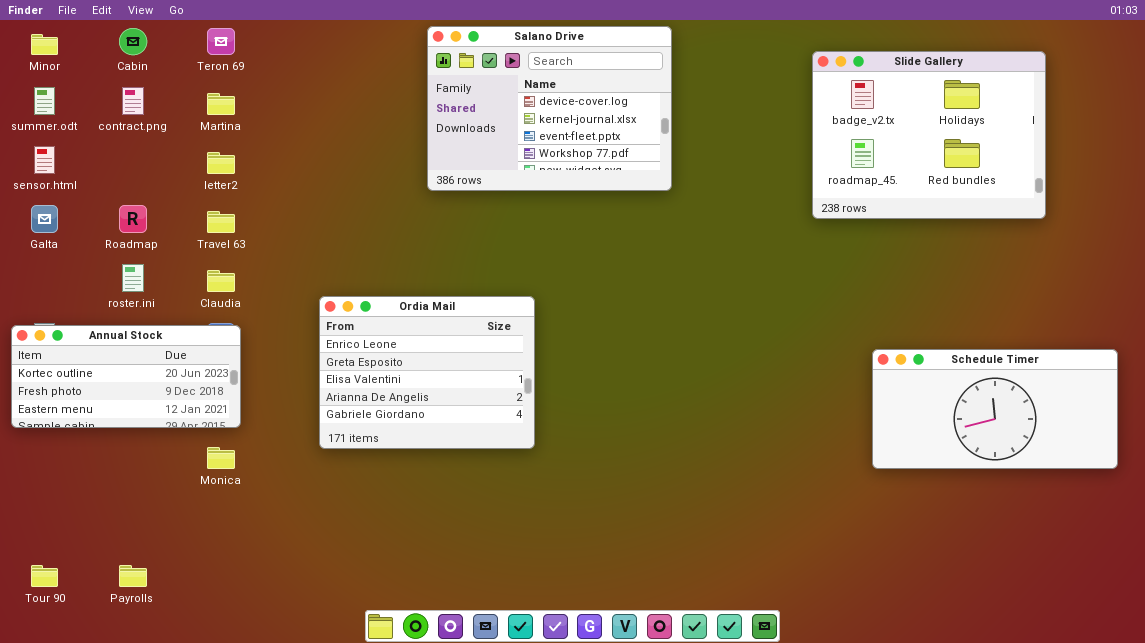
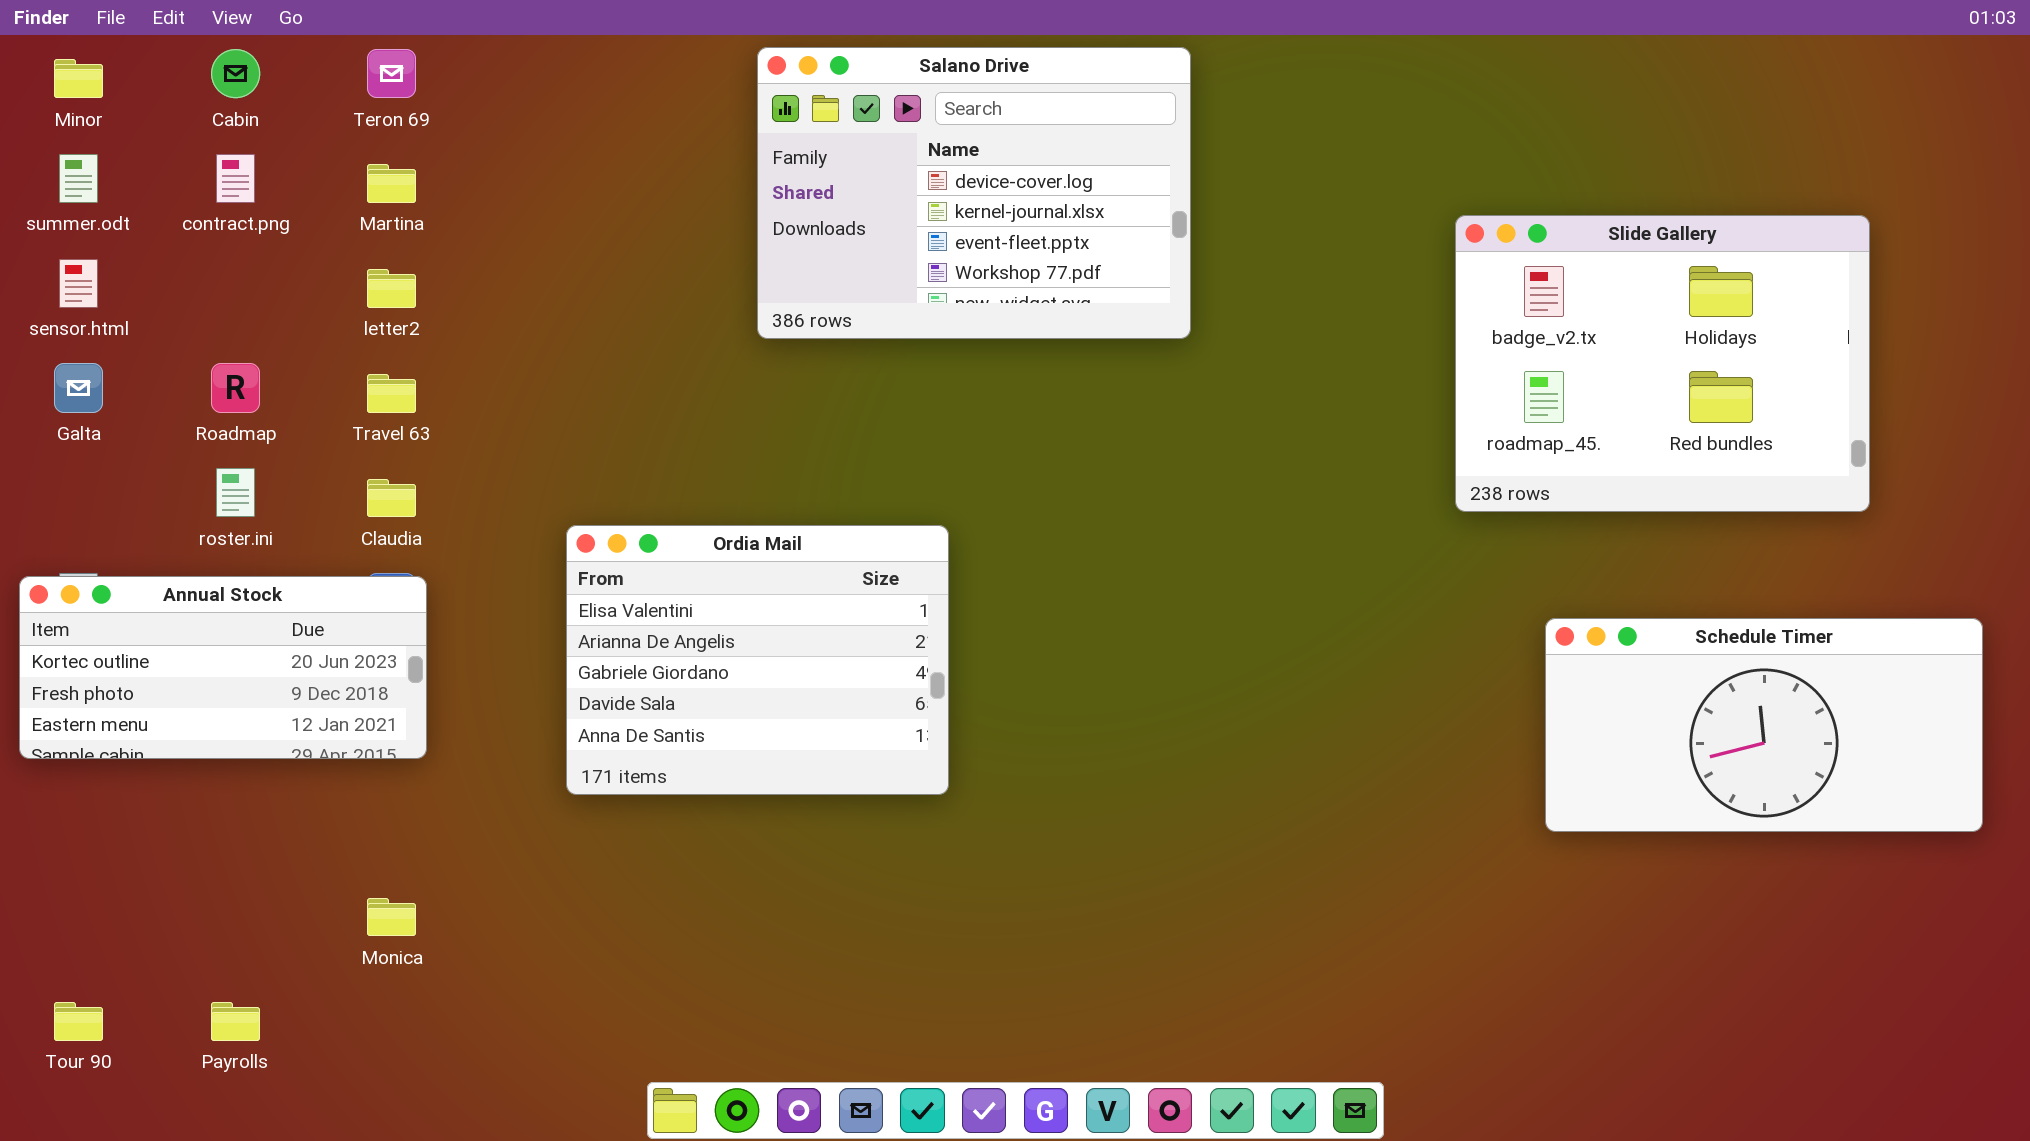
Slide Gallery: [812,51,1046,219] -> [1455,215,1870,512], moved
Ordia Mail: [319,296,535,449] -> [566,525,949,795], scrolled down 2 rows
Monica: [207,447,235,469] -> [367,898,416,936], moved

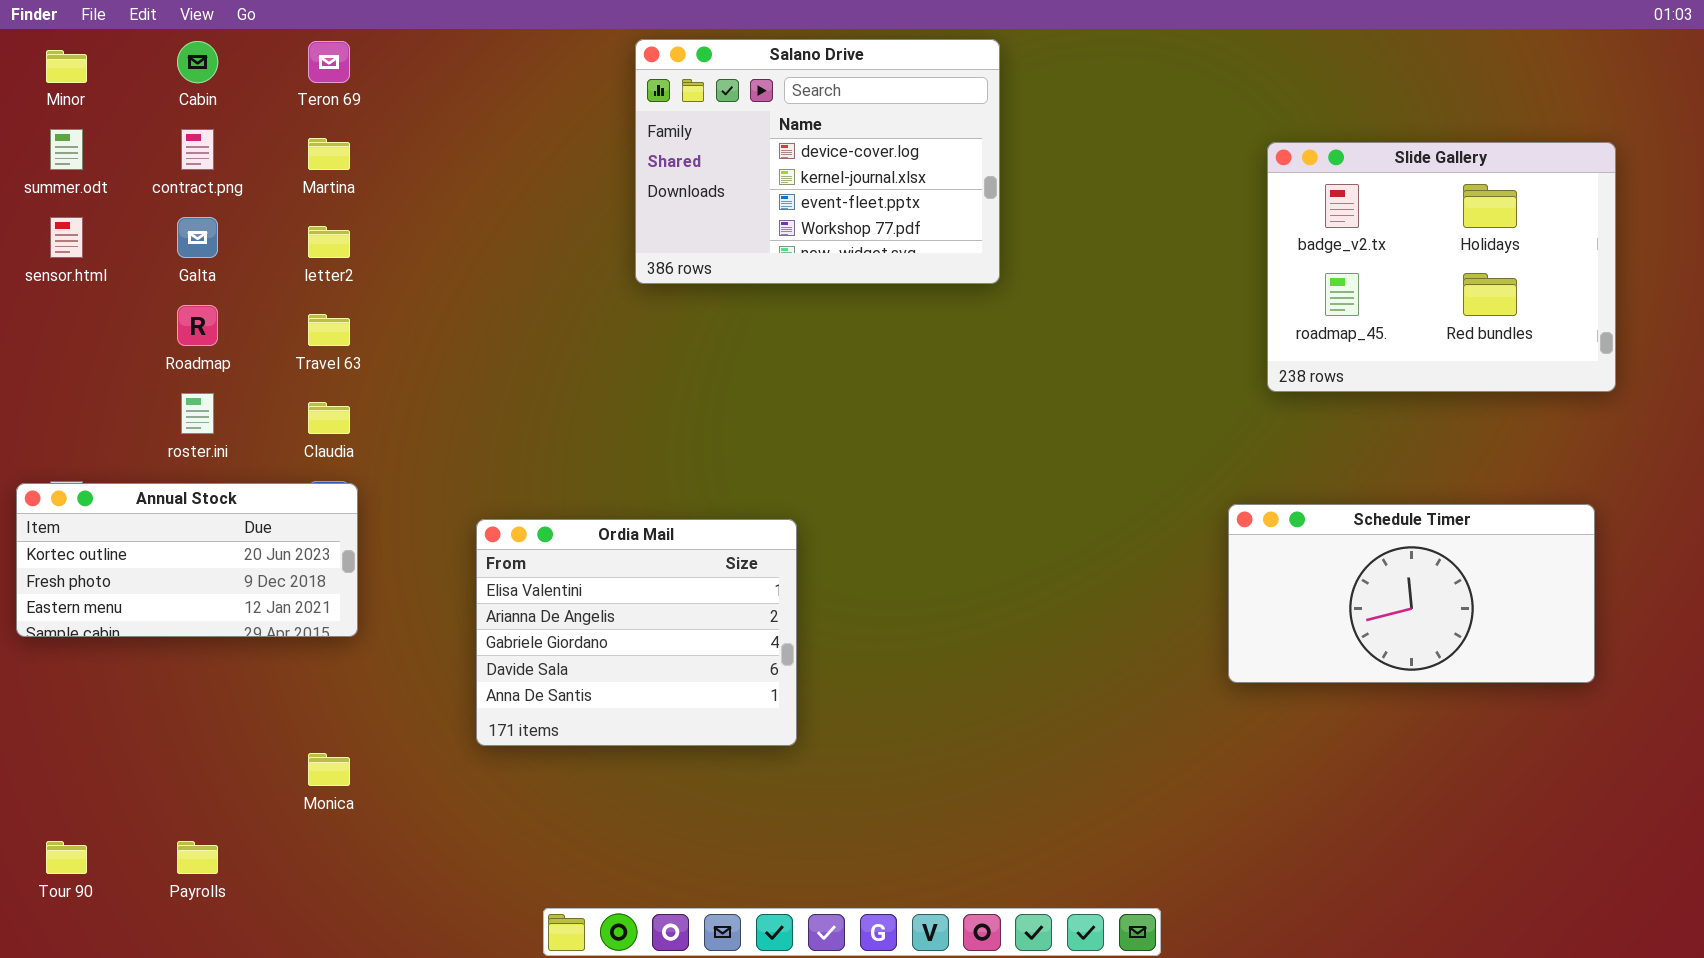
Slide Gallery: [1455,215,1870,512] -> [1267,142,1616,392], moved
Galta: [54,363,103,413] -> [177,217,218,258], moved
Ordia Mail: [566,525,949,795] -> [476,519,797,746], moved
Schedule Timer: [1545,618,1983,832] -> [1228,504,1595,683], moved

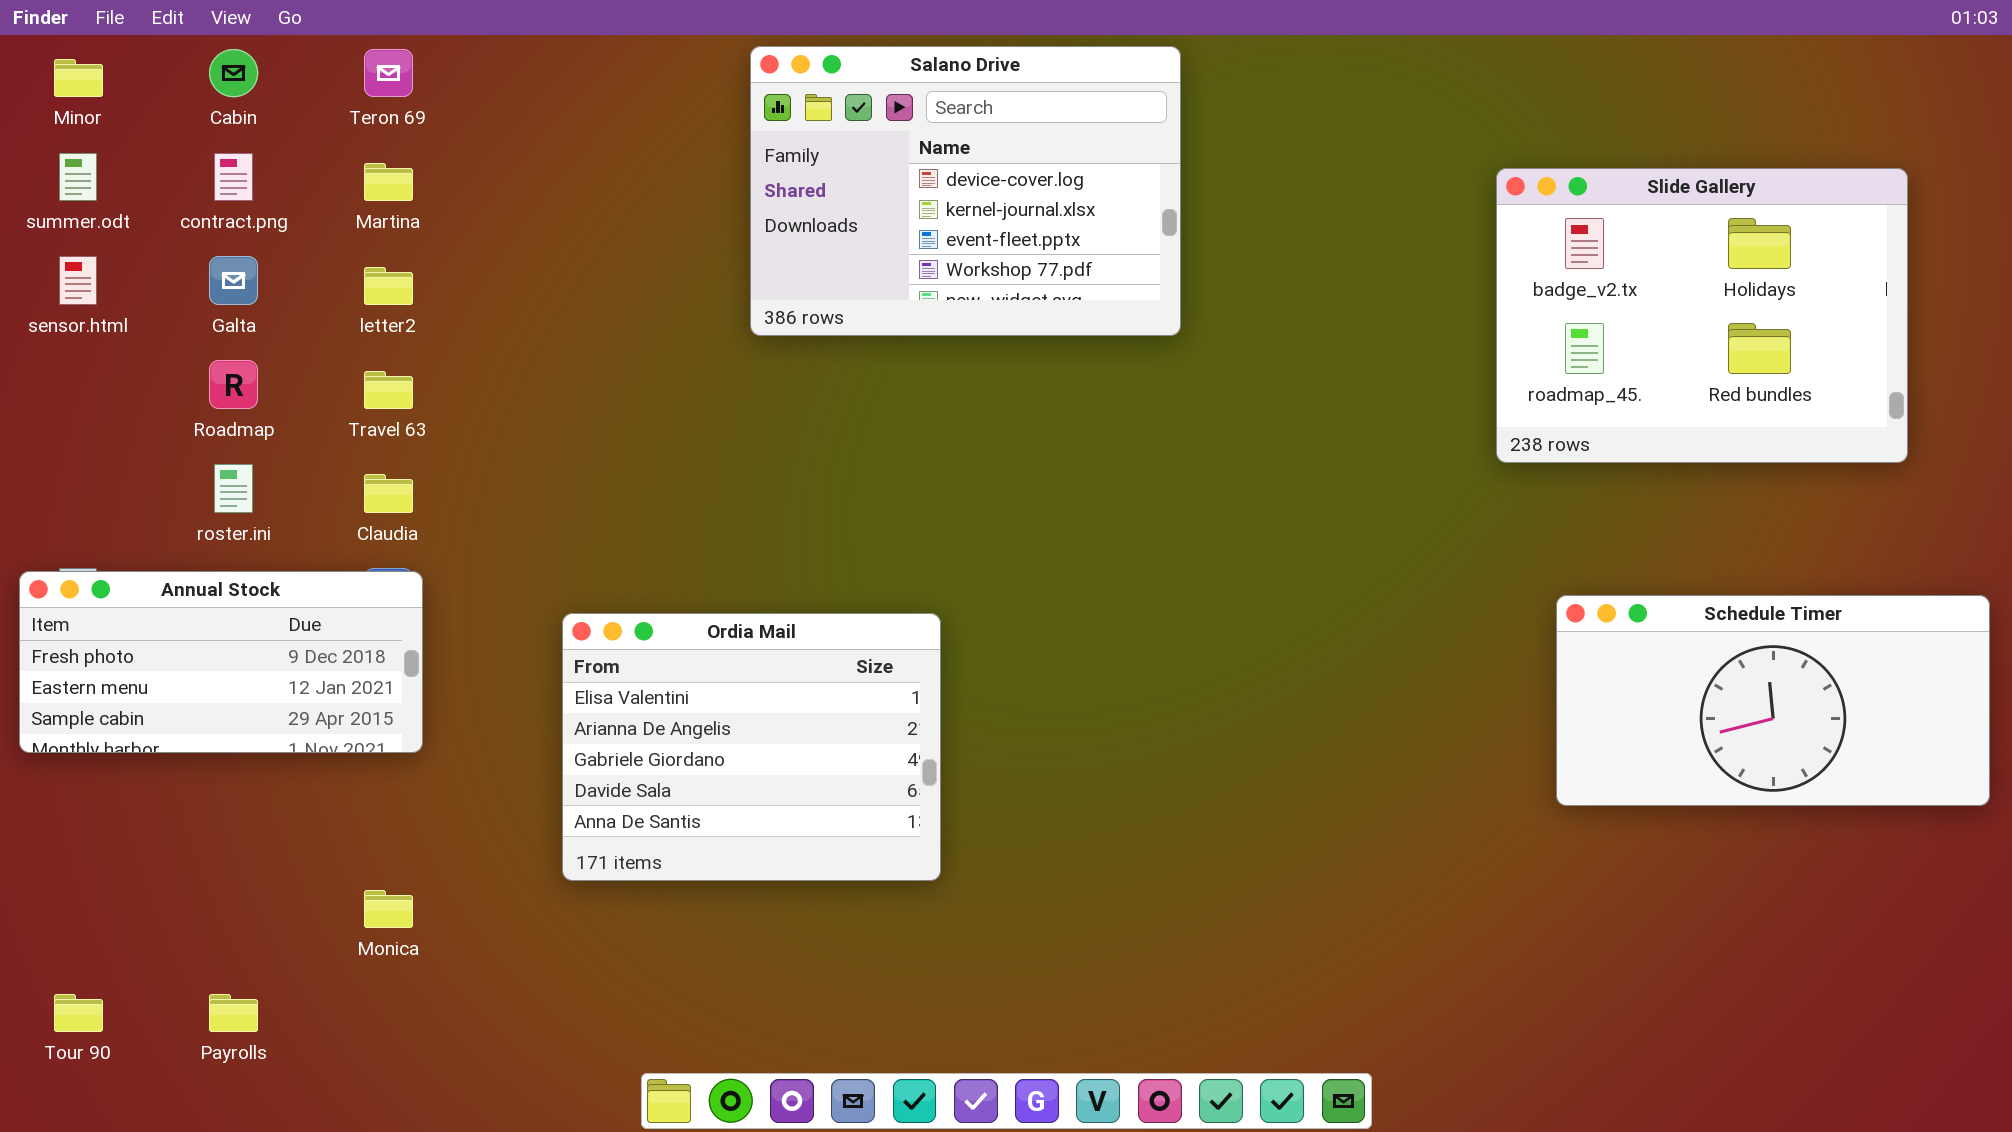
Annual Stock: [16,483,358,637] -> [19,571,423,753], scrolled down 1 row
Schedule Timer: [1228,504,1595,683] -> [1556,595,1990,806], moved

